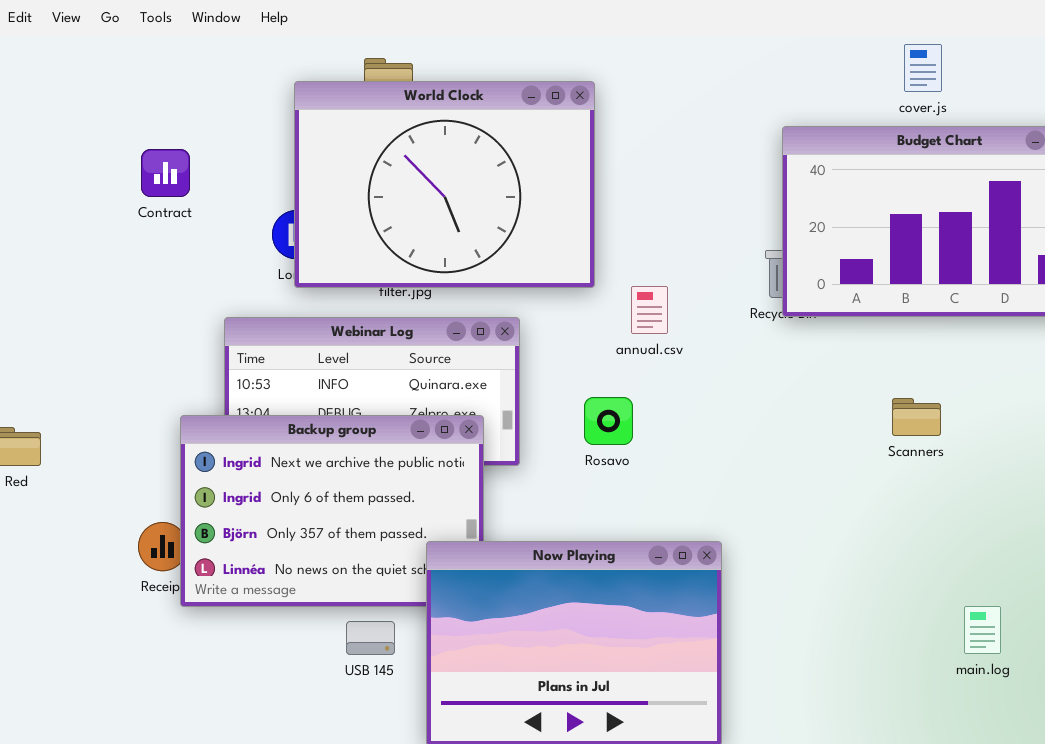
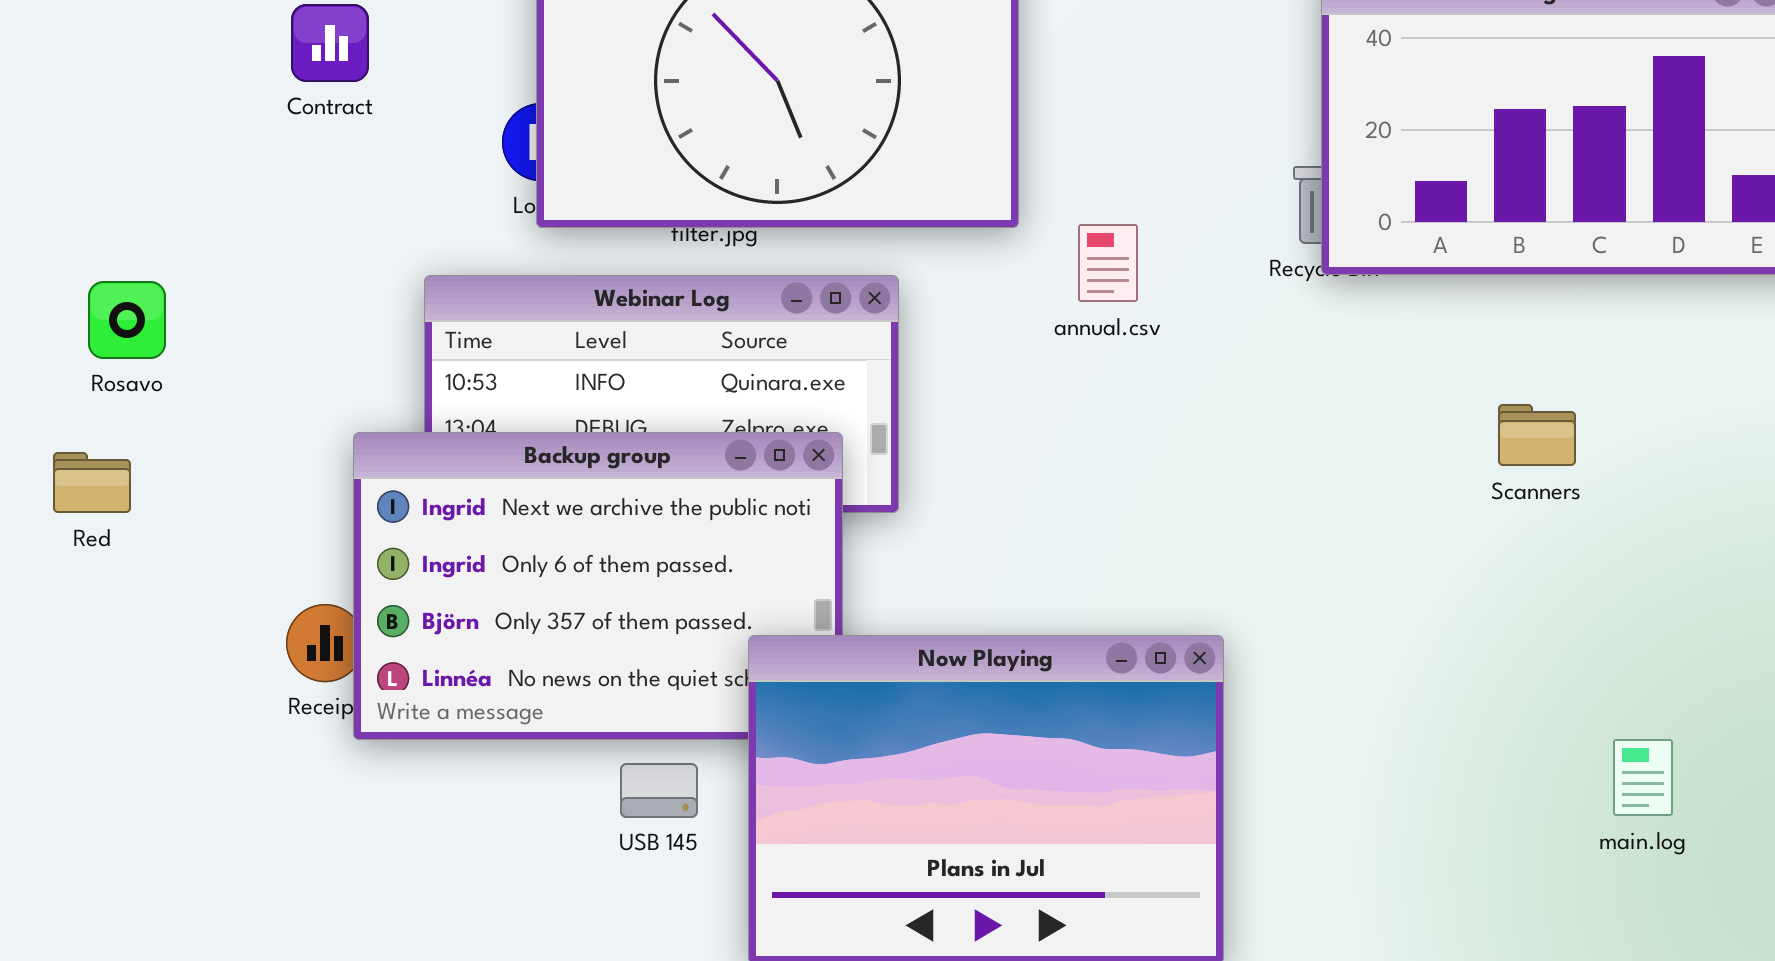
Rosavo: [584,397,633,445] -> [88,281,166,359], moved

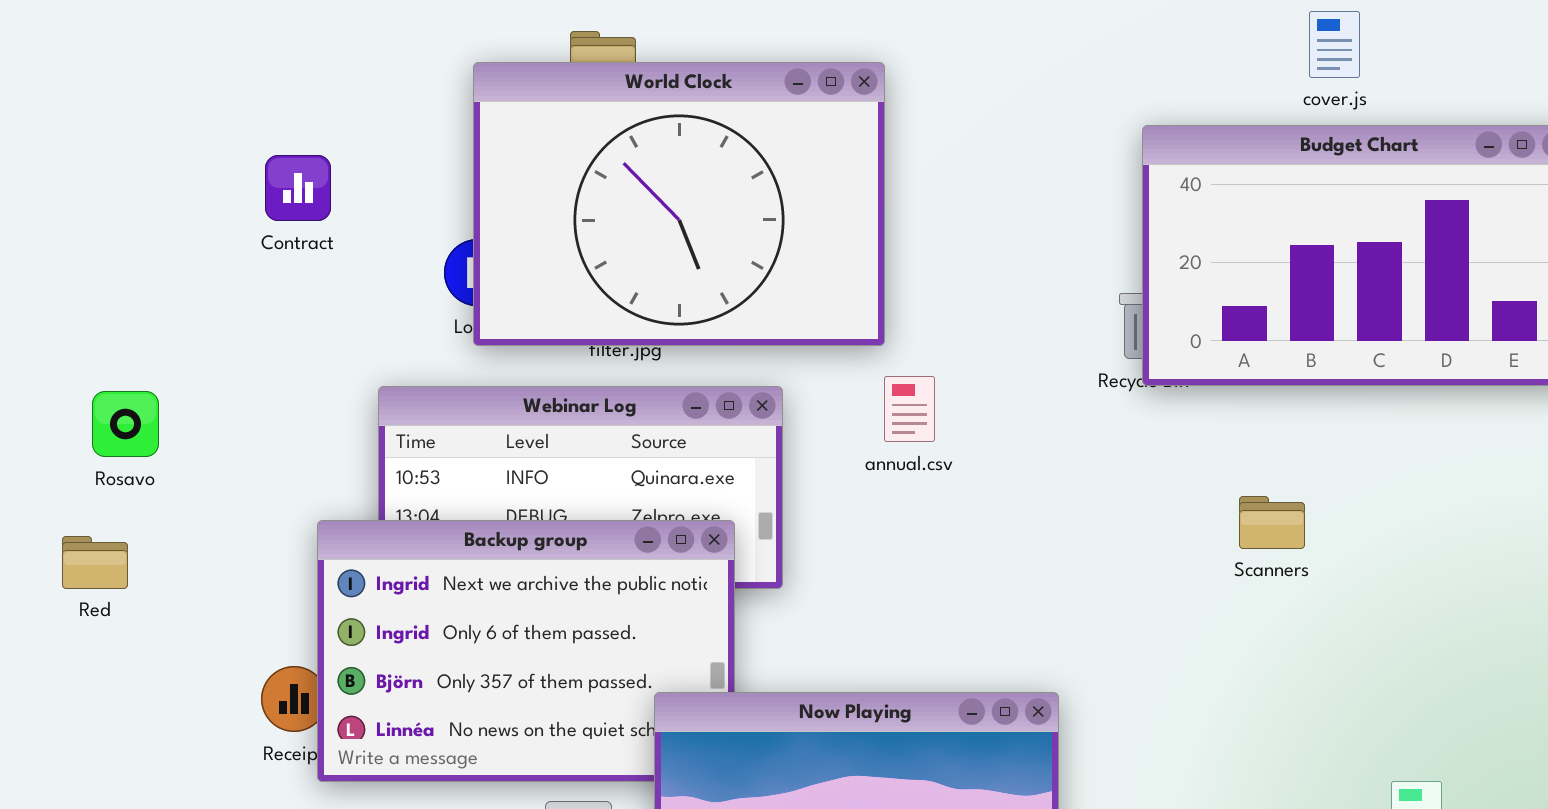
annual.csv: [1078,224,1138,302] -> [884,376,935,442], moved
Scanners: [1498,404,1576,466] -> [1239,496,1305,549], moved

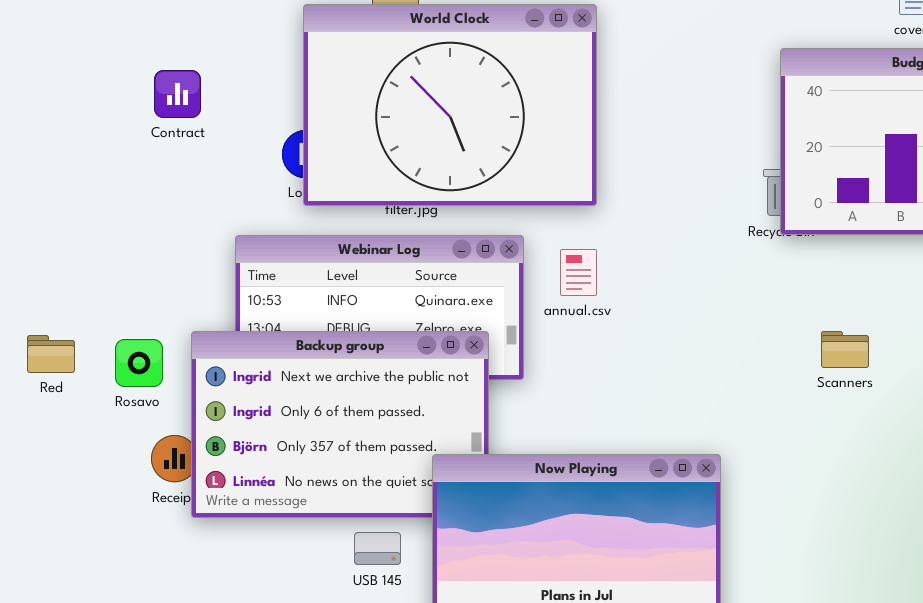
annual.csv: [884,376,935,442] -> [560,249,597,296], moved
Rosavo: [92,391,159,457] -> [115,339,163,387], moved
Scanners: [1239,496,1305,549] -> [821,331,869,368], moved
Red: [62,536,128,589] -> [27,335,75,373], moved

